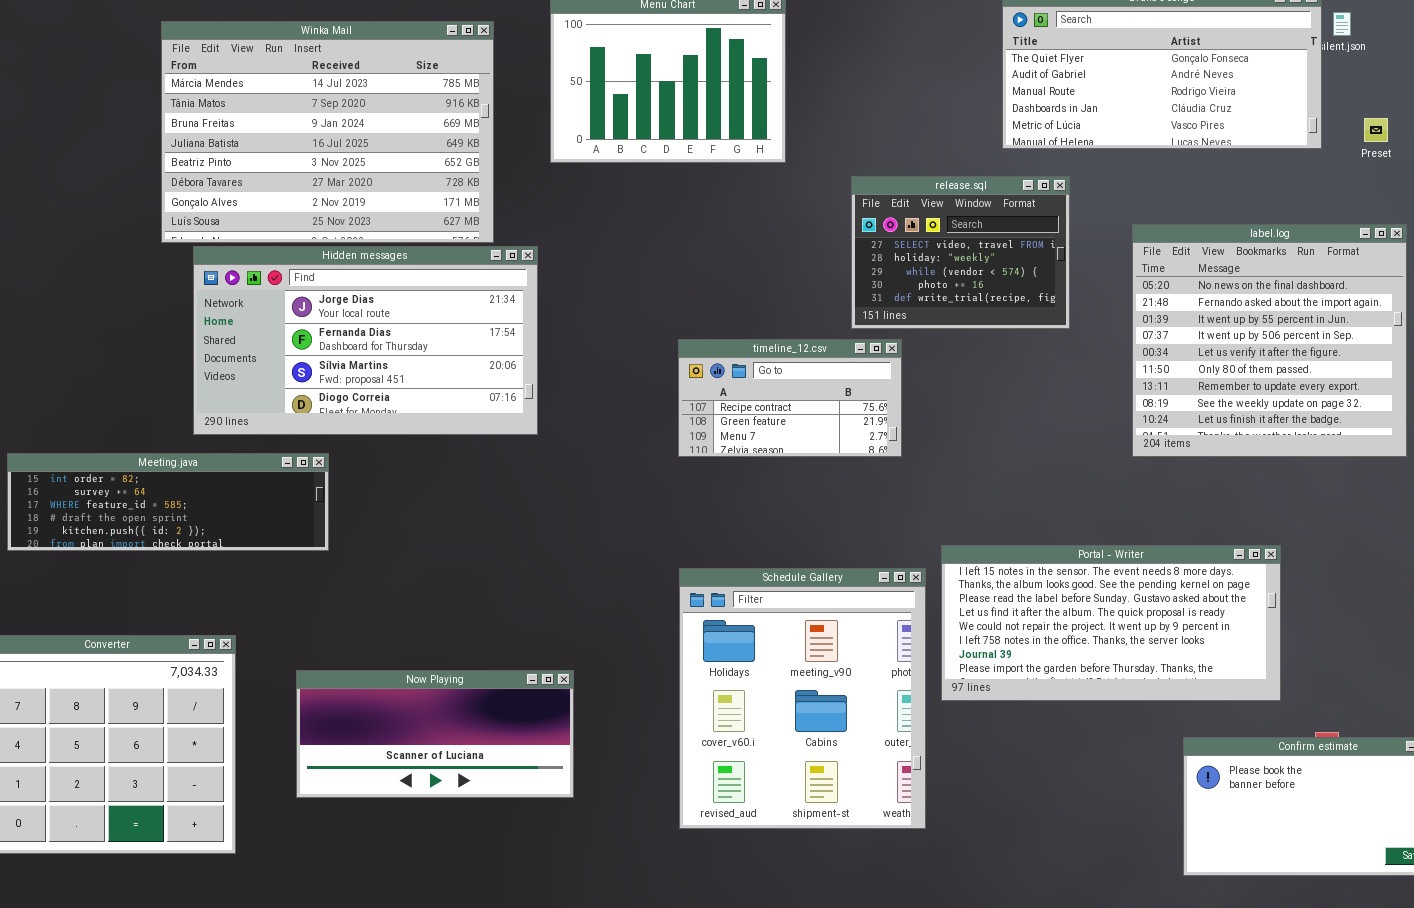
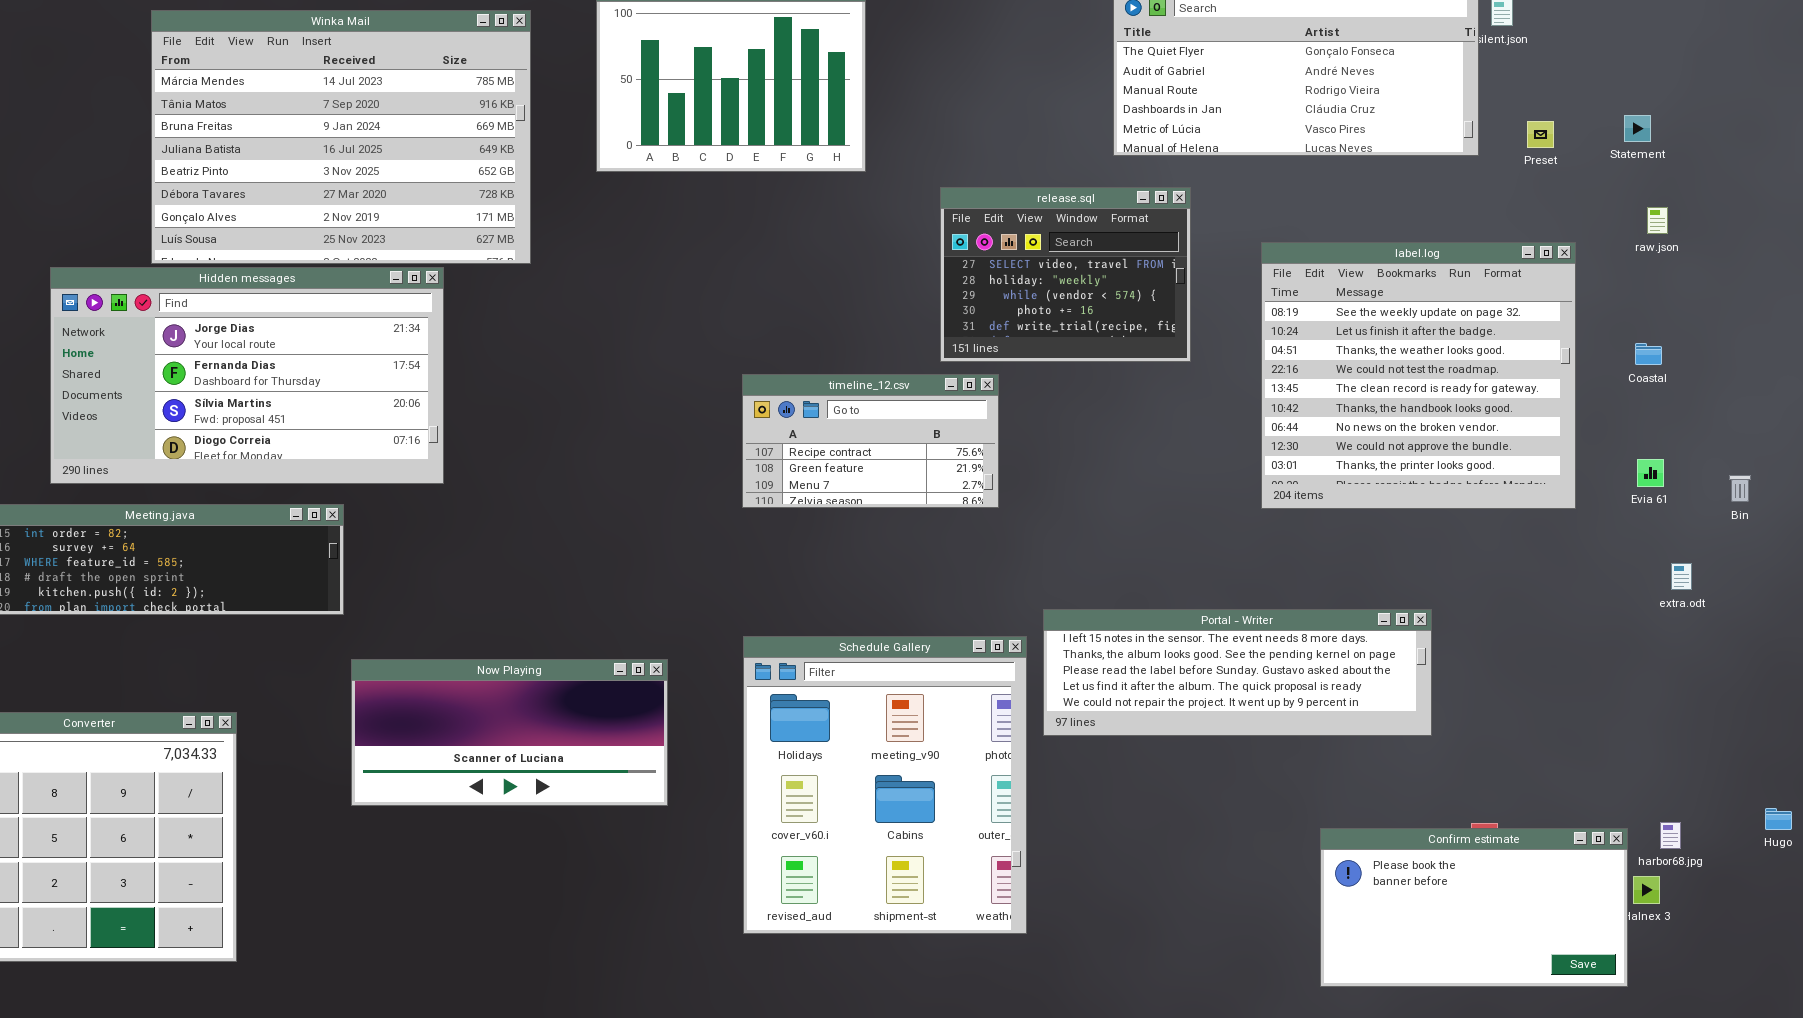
label.log: [1132,224,1407,457] -> [1261,242,1576,509], scrolled down 7 rows
Hidden messages: [193,246,538,435] -> [50,267,444,484], moved
Portal - Writer: [941,545,1281,701] -> [1043,609,1432,736], resized
Now Playing: [296,670,574,798] -> [351,659,668,806], moved

